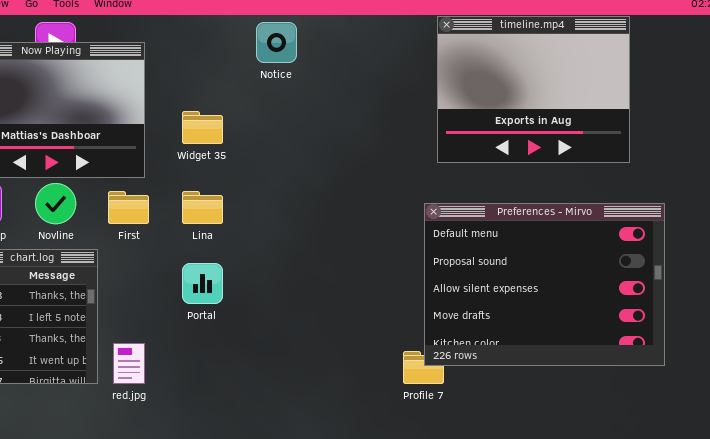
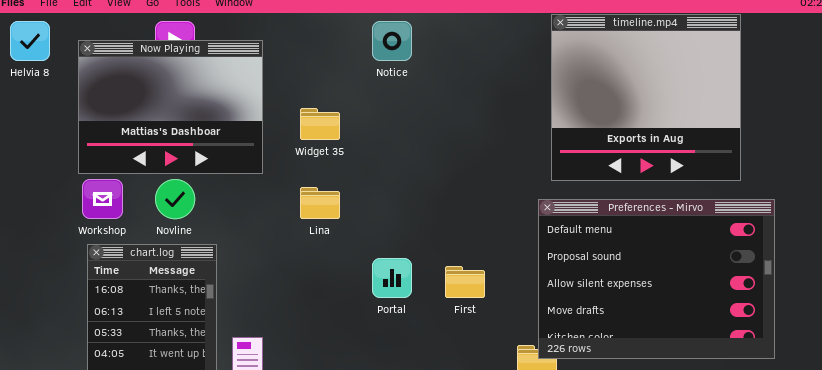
timeline.mp4: [437,16,630,163] -> [551,14,741,181], resized
First: [108,191,149,224] -> [445,266,485,298], moved
Portal: [182,263,223,304] -> [372,258,412,298], moved

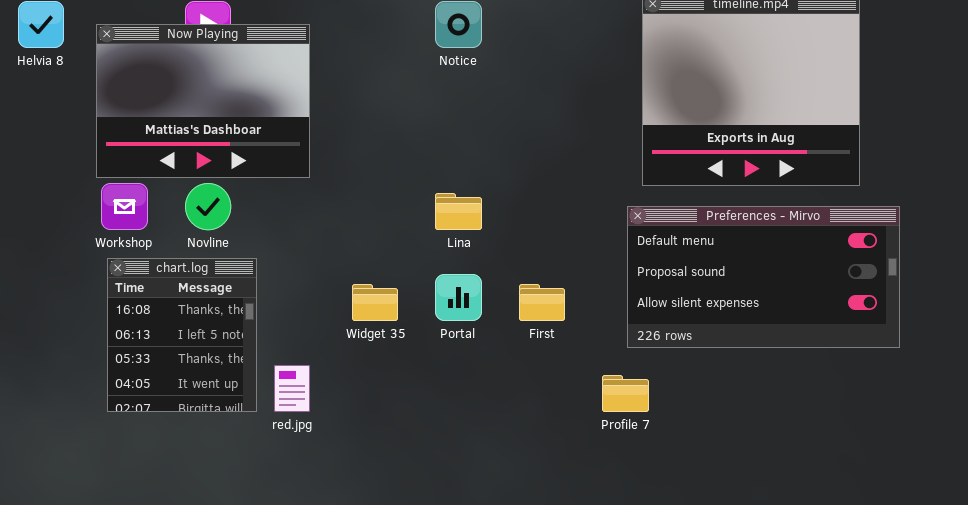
Widget 35: [300,108,340,140] -> [352,284,398,321], moved
Lina: [300,187,340,219] -> [435,193,482,230], moved
Preferences - Mirvo: [538,199,775,359] -> [627,206,900,348], resized

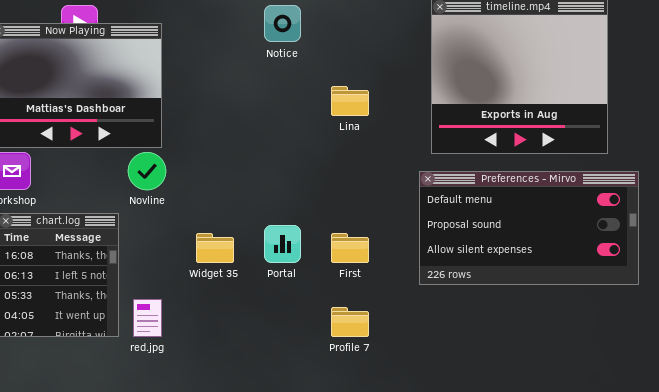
Novline: [185,183,231,230] -> [128,152,166,190], moved
Lina: [435,193,482,230] -> [331,86,369,116], moved
Profile 7: [602,375,649,412] -> [331,307,369,337], moved

